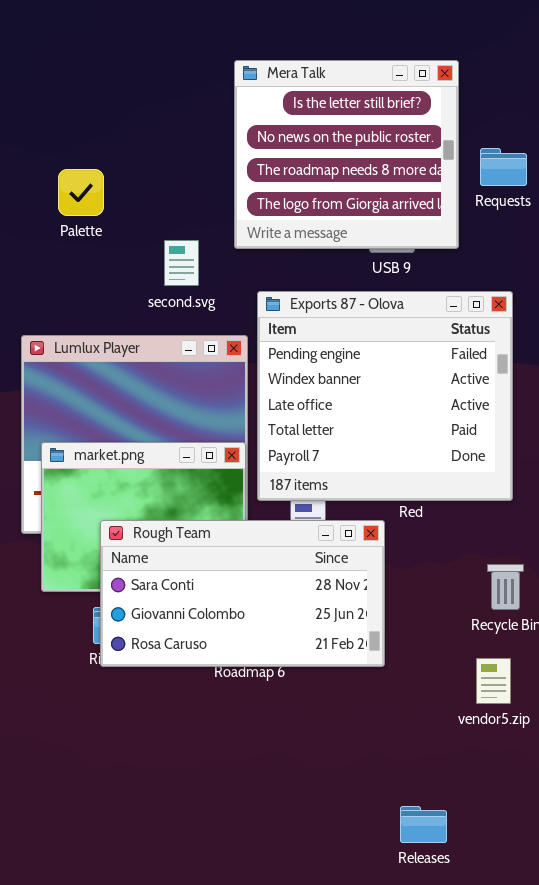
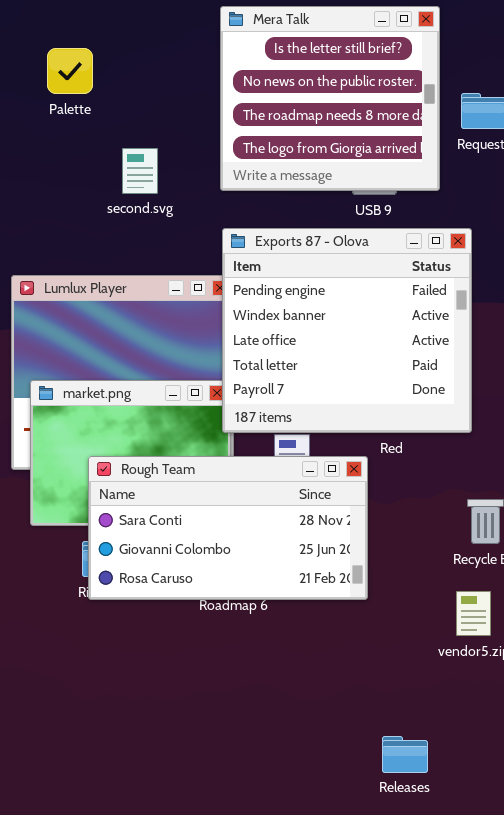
Palette: [58,169,104,216] -> [47,48,93,94], moved
second.svg: [164,240,199,286] -> [122,148,158,194], moved
Exports 87 - Olova: [257,291,513,501] -> [222,228,472,433], moved

